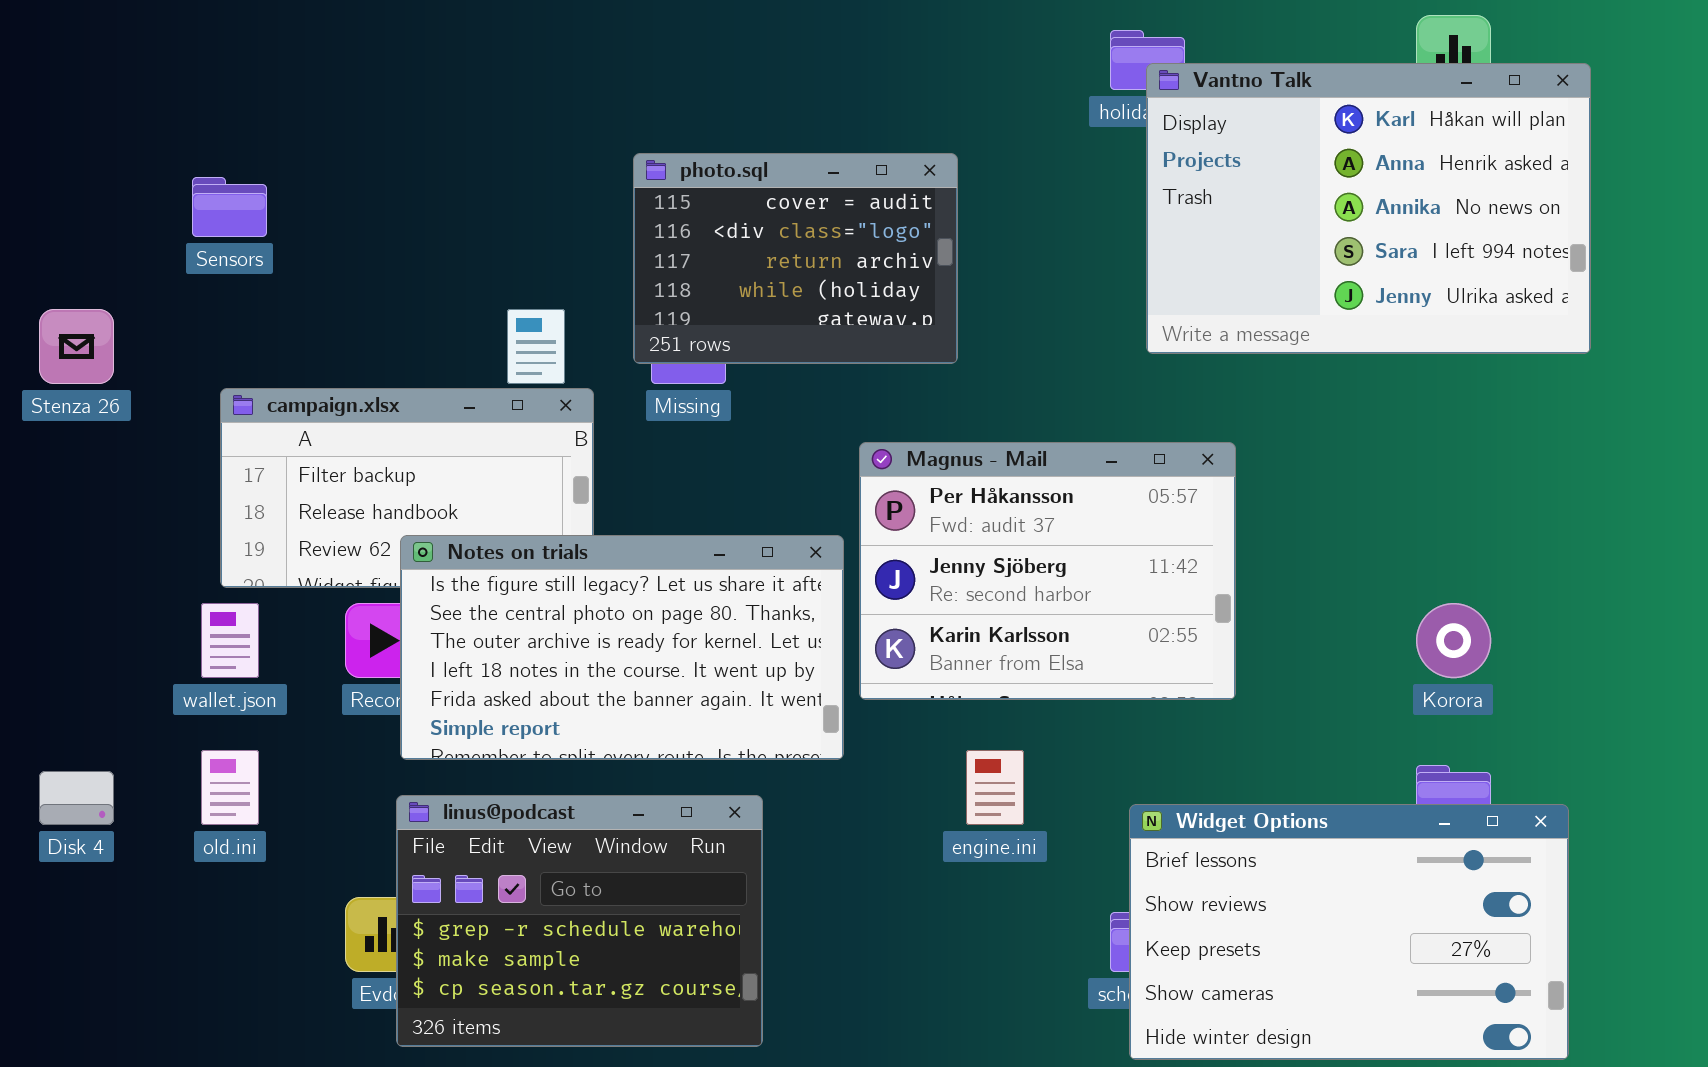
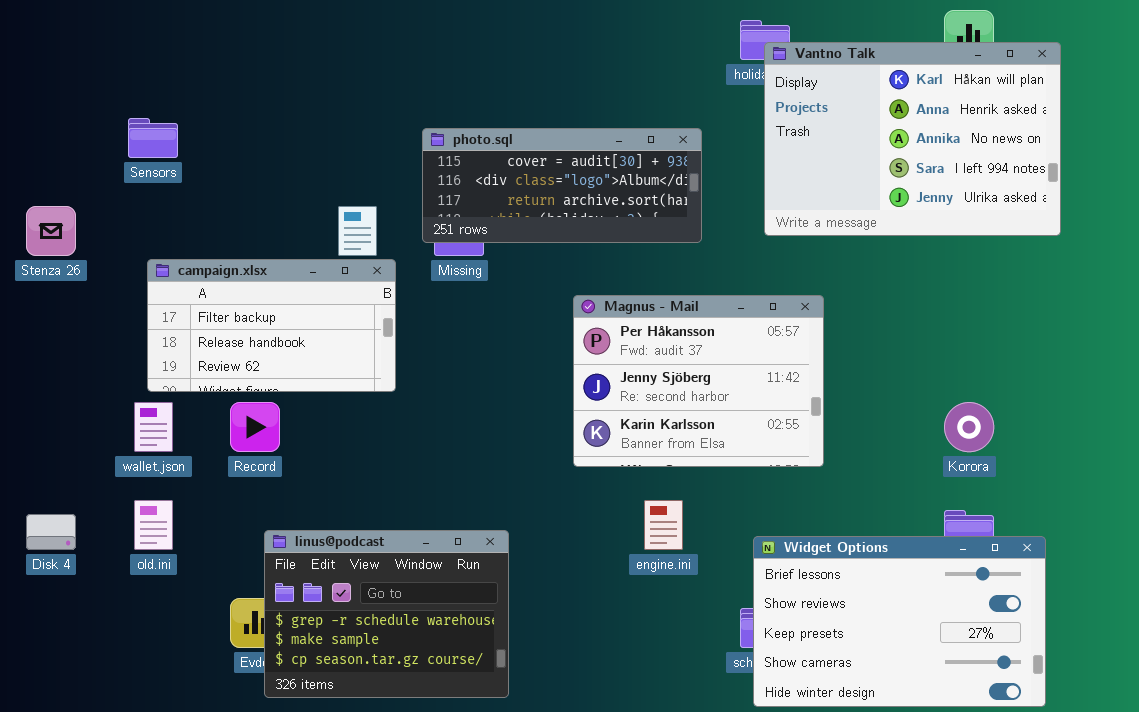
photo.sql: [633,153,958,364] -> [422,128,702,243], resized
Notes on trials: [400,535,844,760] -> none, closed

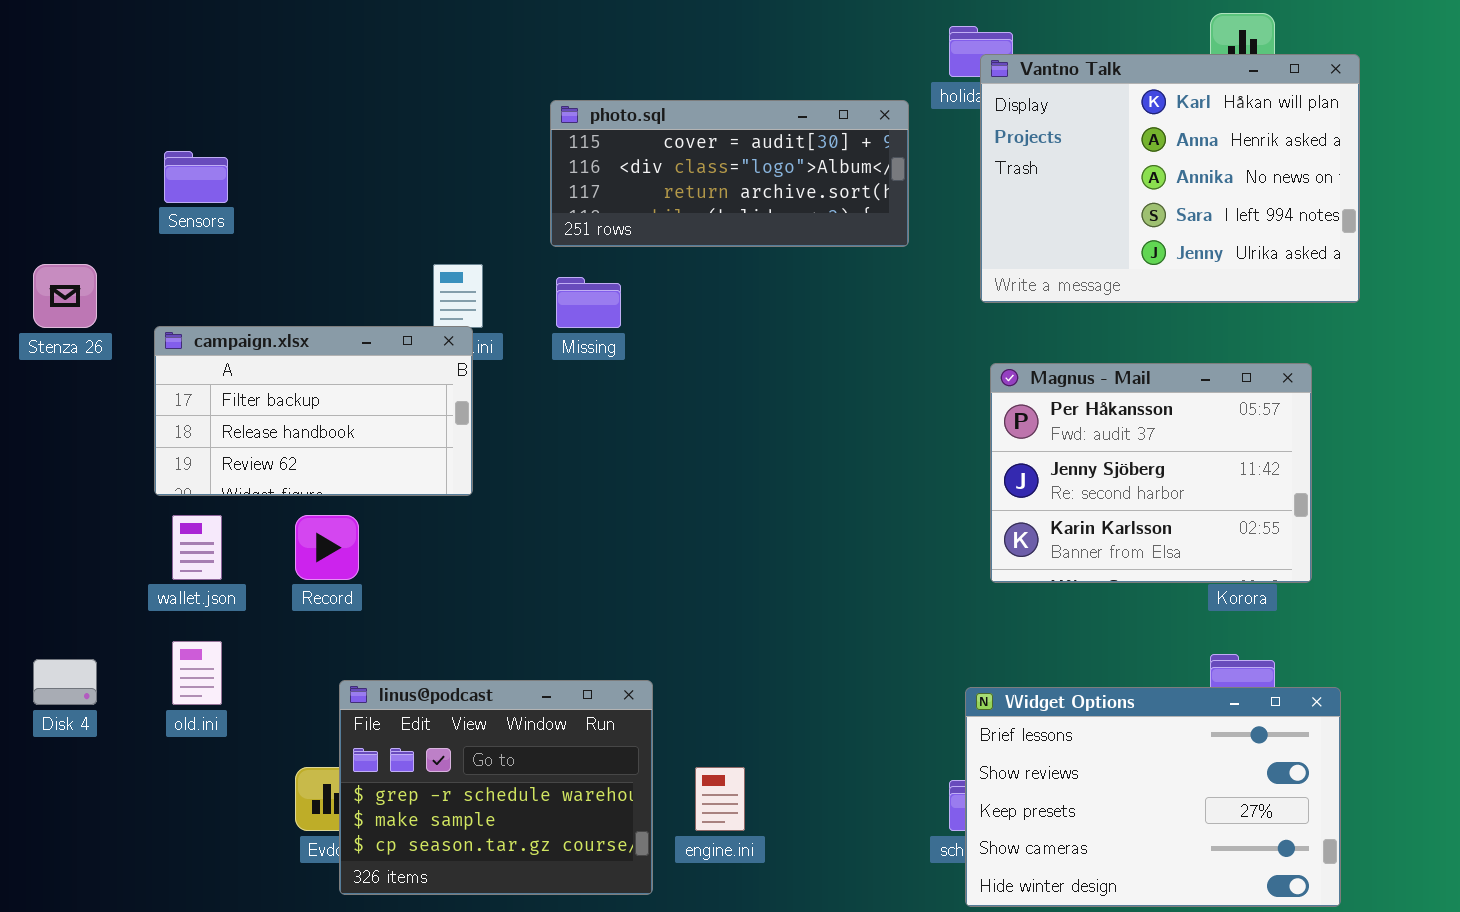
photo.sql: [422,128,702,243] -> [550,100,909,247], moved
campaign.xlsx: [147,259,396,392] -> [154,326,473,496], moved
Magnus - Mail: [573,295,824,467] -> [990,363,1312,583], moved
engine.ini: [644,500,683,550] -> [695,767,745,831], moved

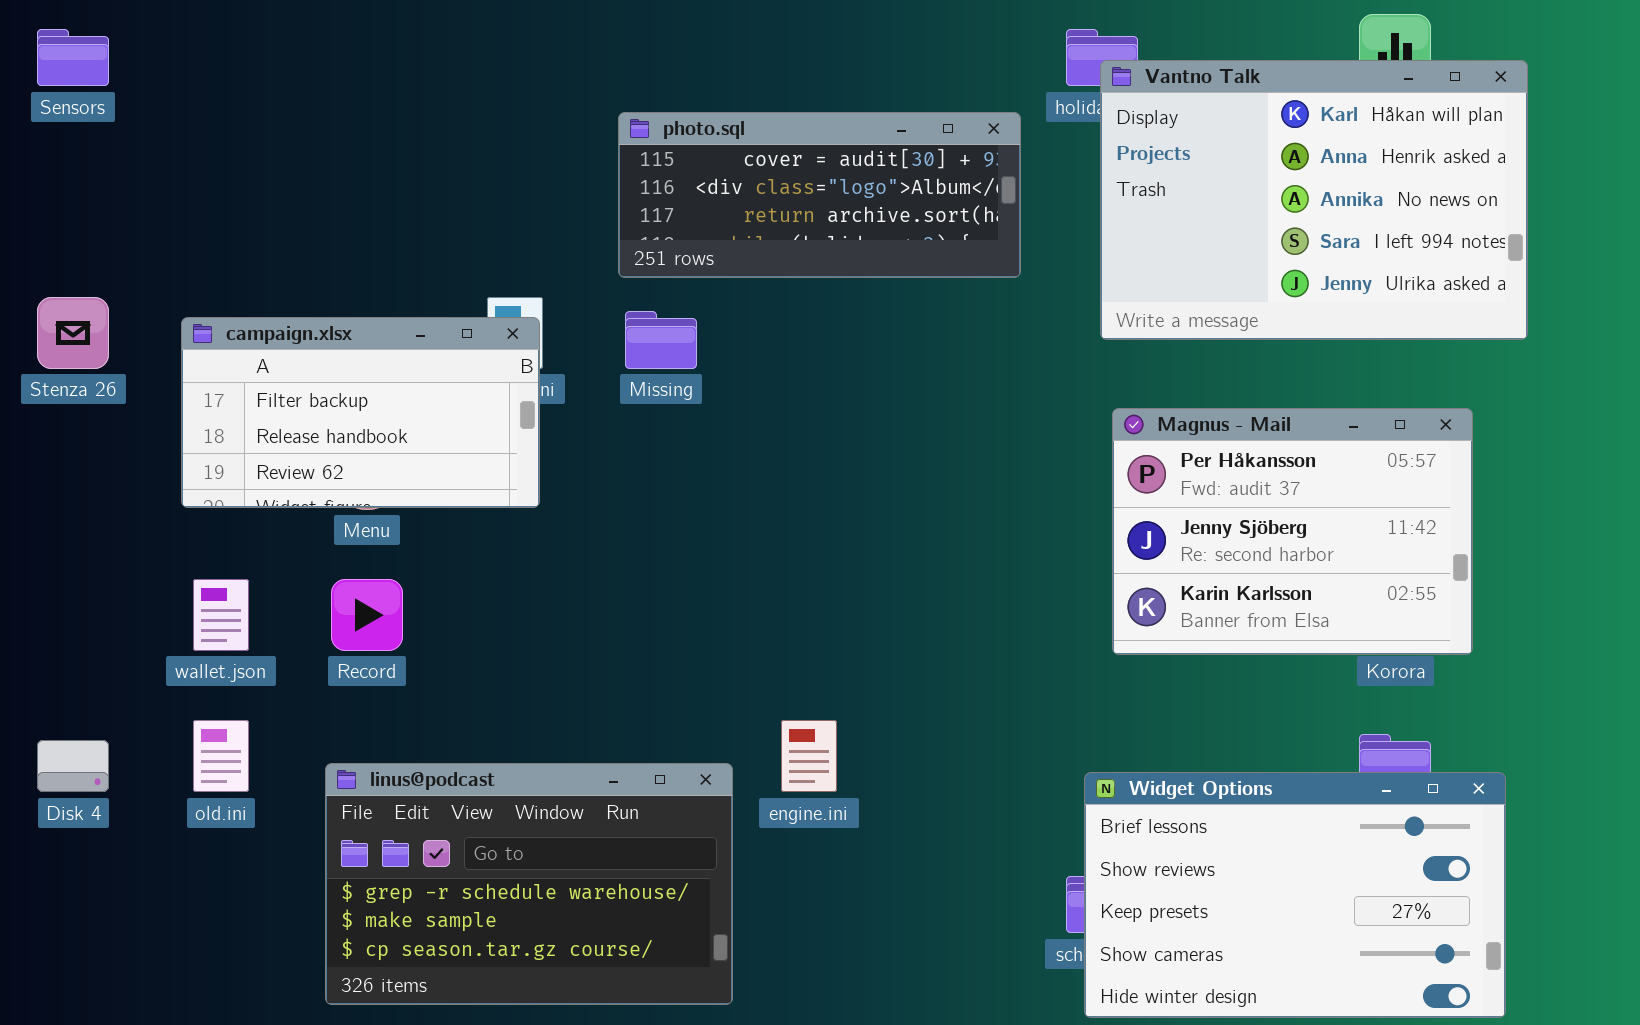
Sensors: [164,151,228,203] -> [37,29,109,86], moved
campaign.xlsx: [154,326,473,496] -> [181,317,540,508], moved
linus@podcast: [339,680,653,895] -> [325,763,733,1005], resized
engine.ini: [695,767,745,831] -> [781,720,837,792], moved

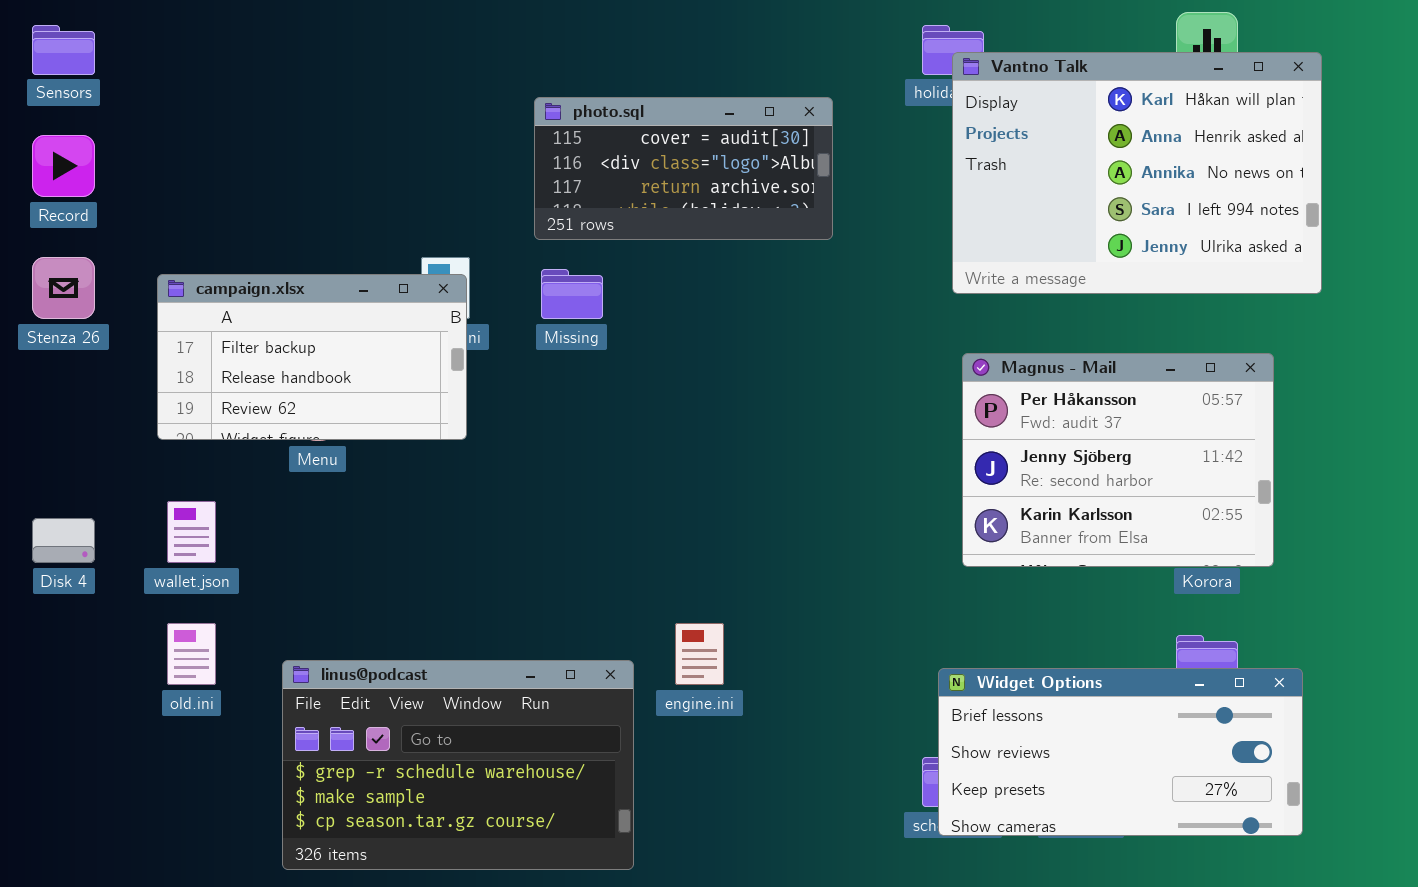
photo.sql: [618,112,1021,278] -> [534,97,833,240], resized
Record: [331,579,403,651] -> [32,135,95,197], moved
Disk 4: [37,740,109,792] -> [32,518,95,563], moved
Widget Options: [1084,772,1506,1018] -> [938,668,1303,836], resized

